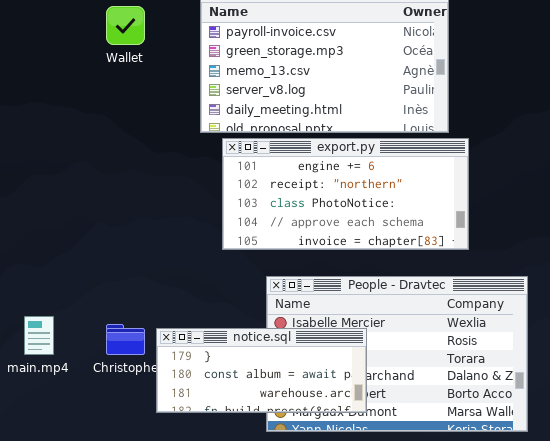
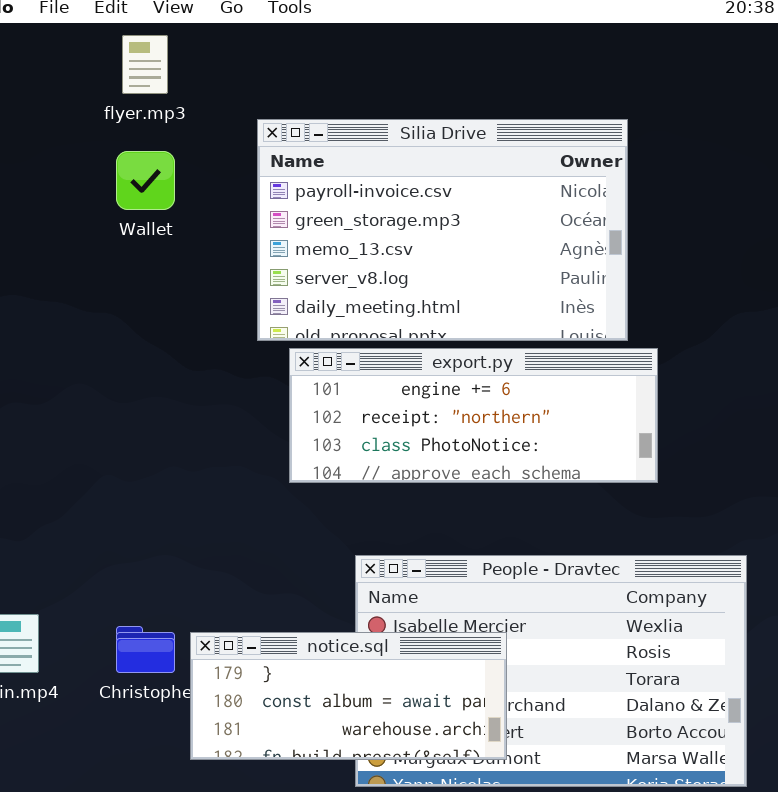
export.py: [222,138,469,250] -> [289,348,658,483], resized

